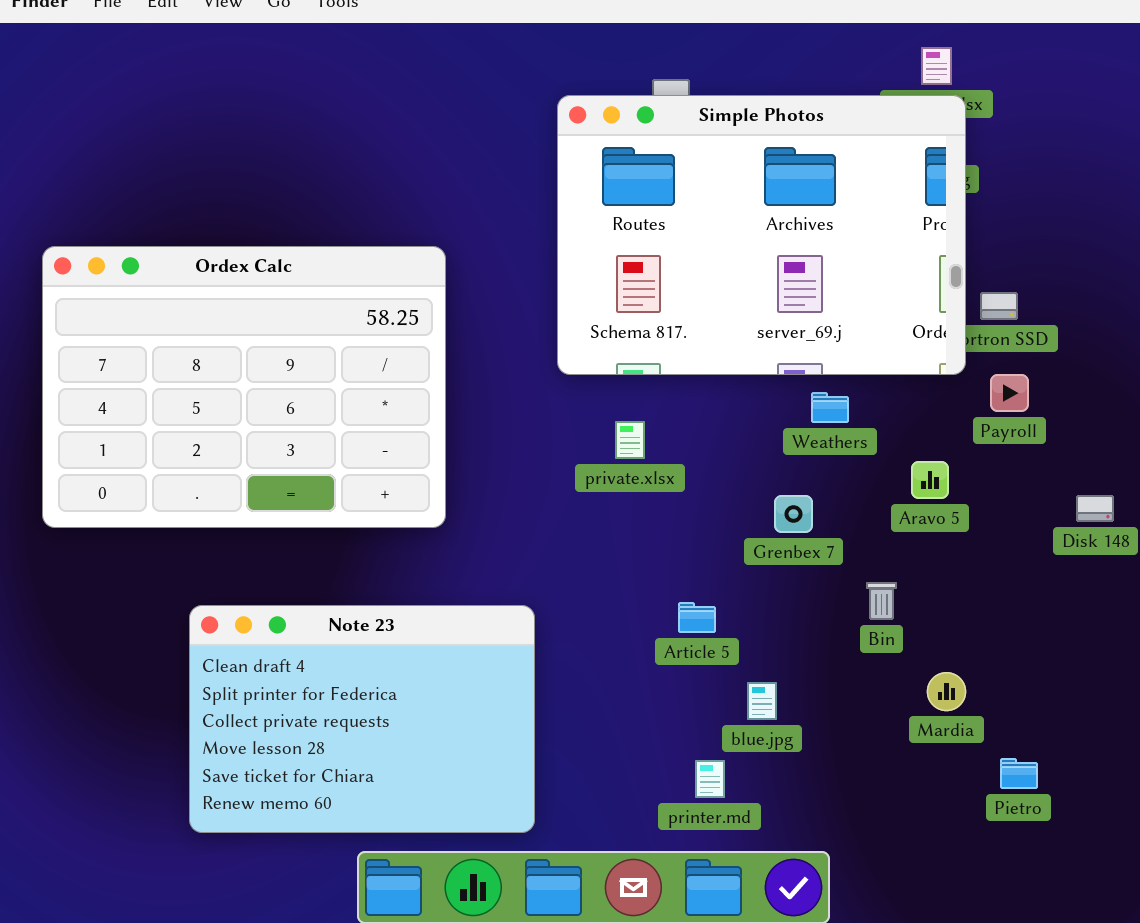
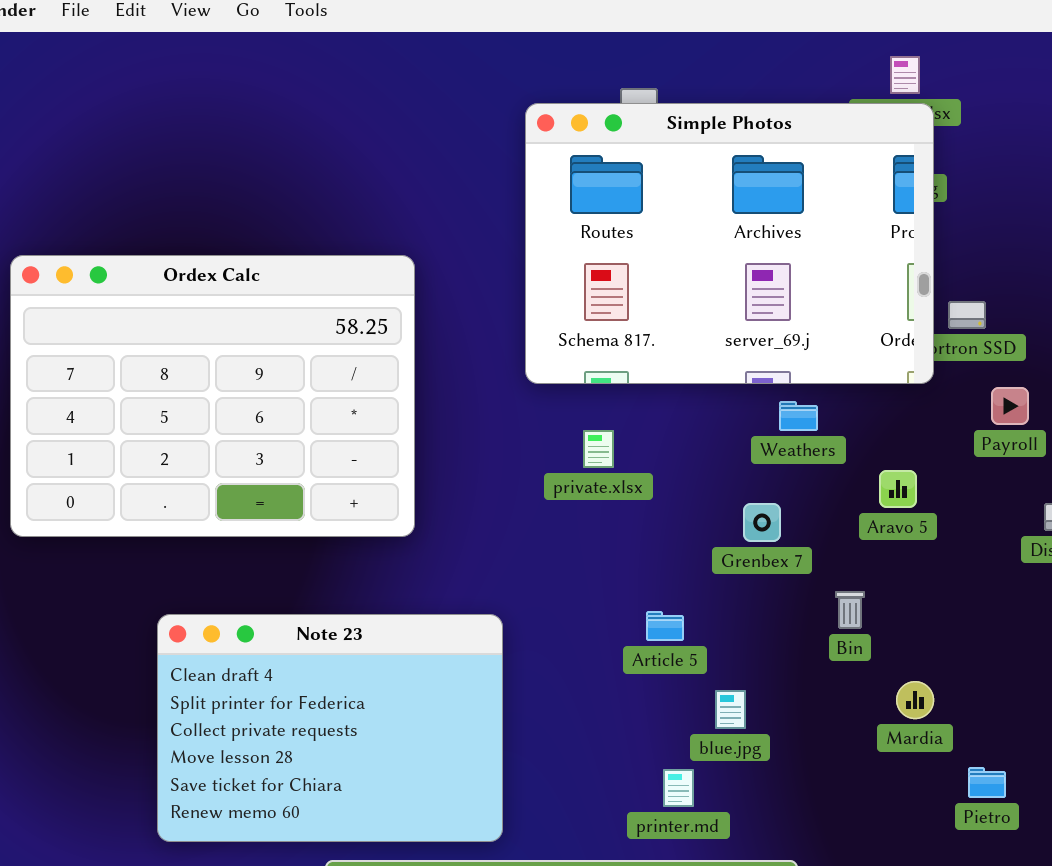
Payroll: [990,374,1029,412] -> [991,387,1029,425], moved

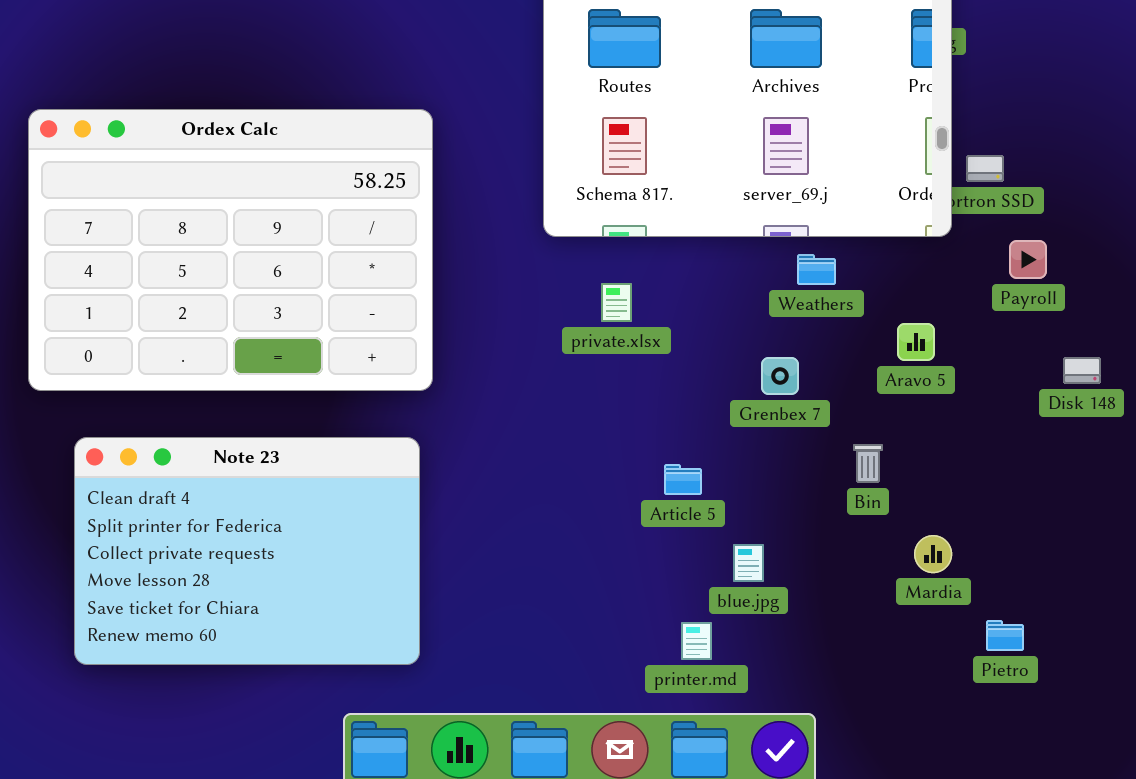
Note 23: [157,614,503,842] -> [74,437,420,665], moved

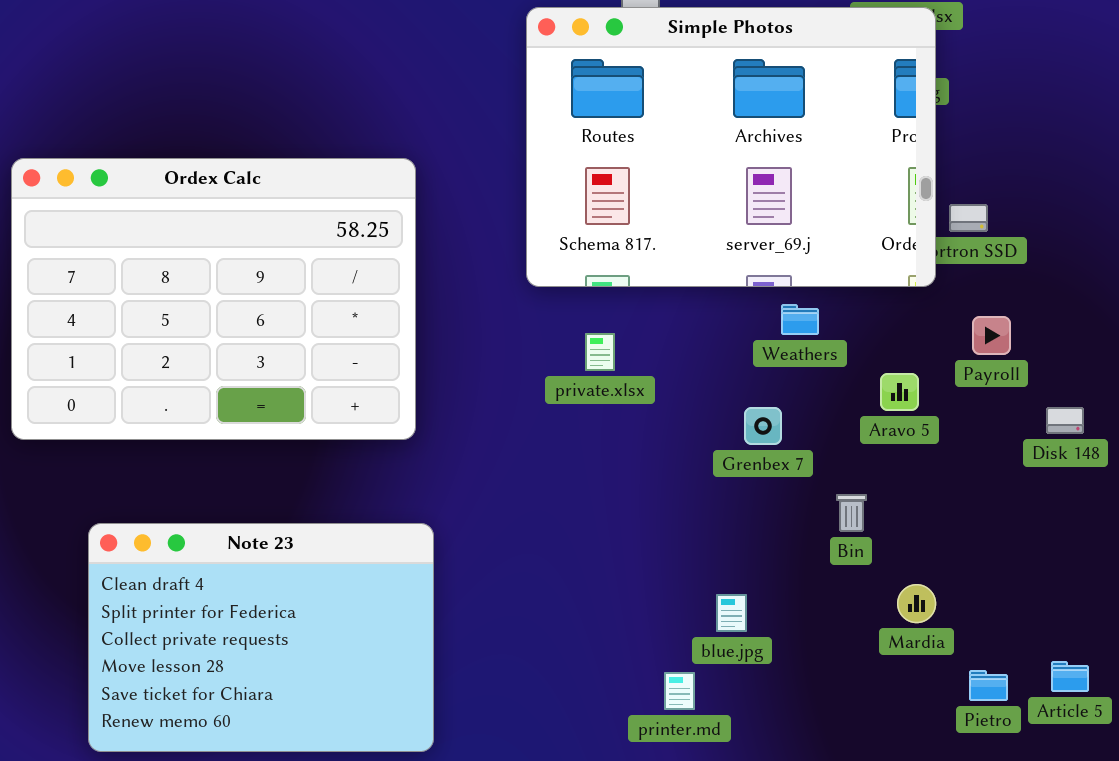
Payroll: [1009,240,1047,279] -> [972,316,1011,355], moved
Note 23: [74,437,420,665] -> [88,523,434,752], moved
Article 5: [664,464,702,495] -> [1051,661,1089,692], moved

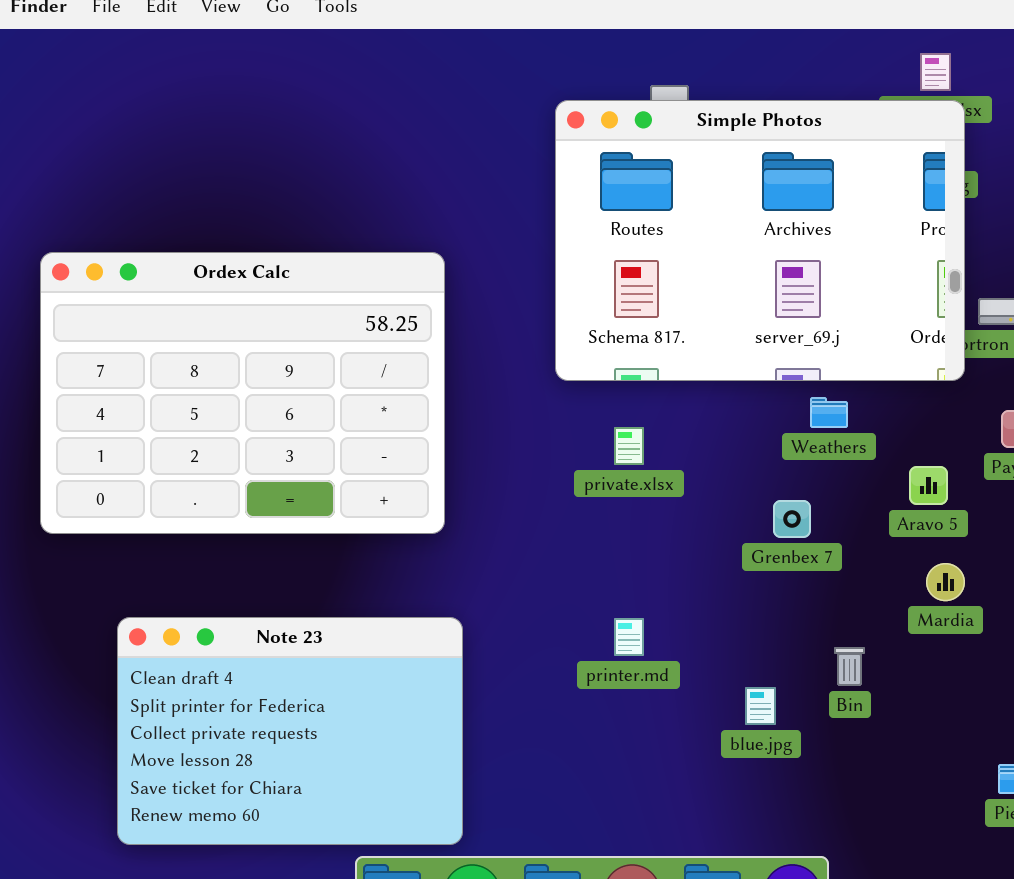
Bin: [836,494,867,532] -> [834,647,865,686], moved
Mardia: [897,584,936,623] -> [926,563,965,601], moved
printer.md: [664,672,695,710] -> [614,618,644,656], moved

